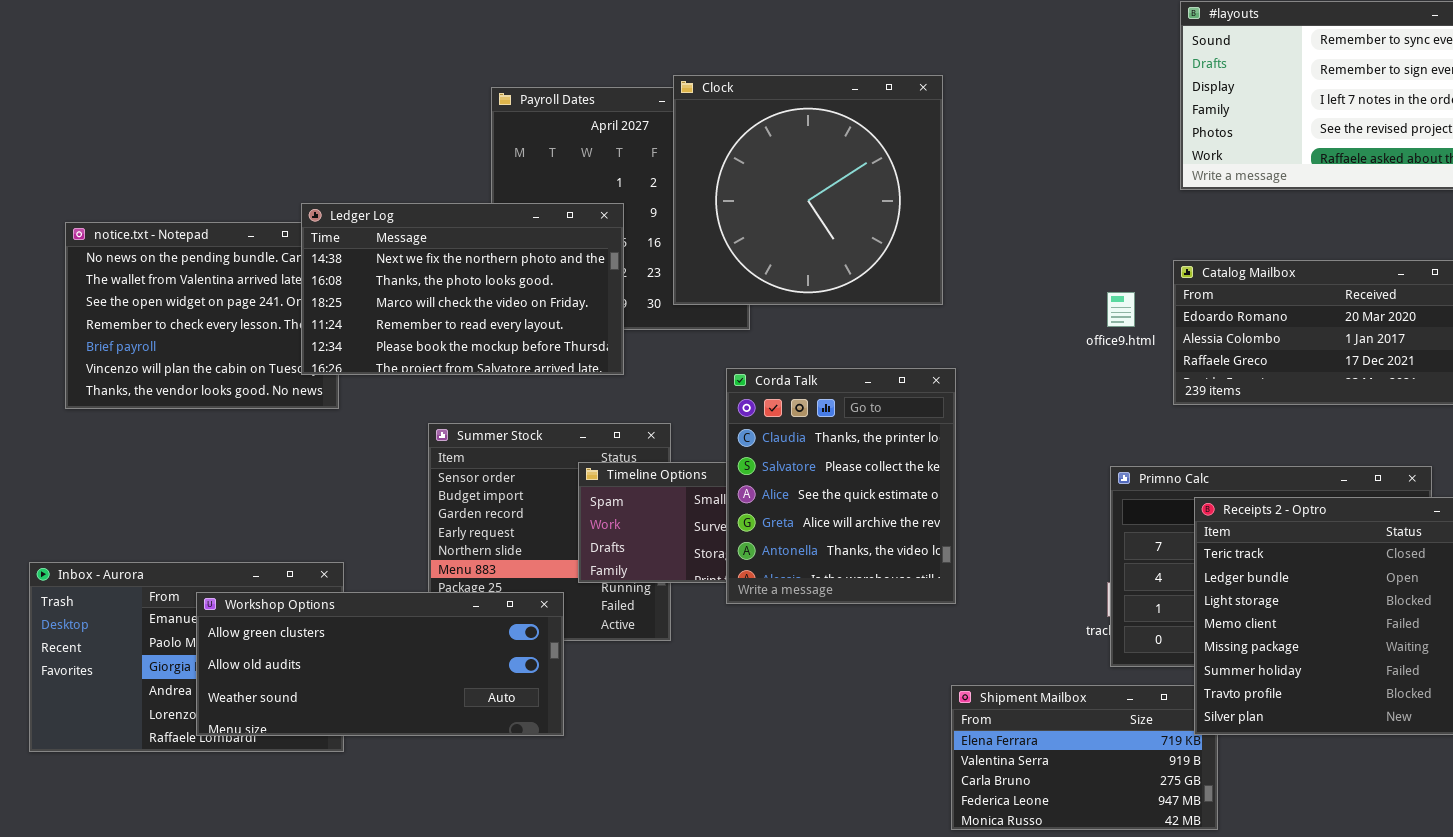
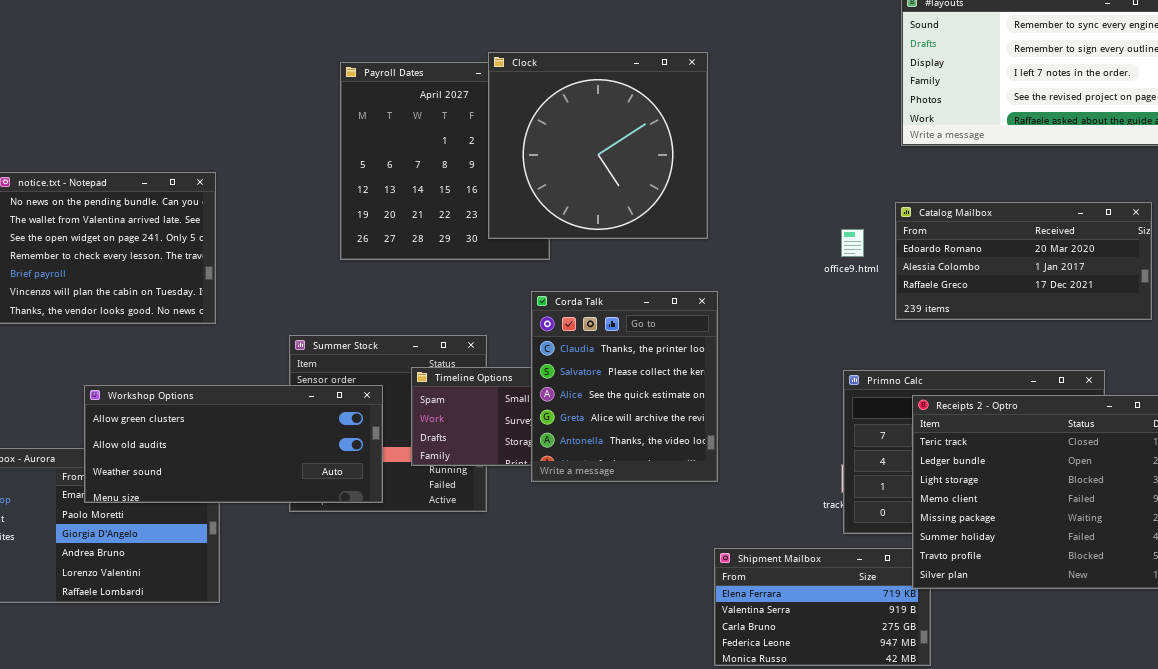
Ledger Log: [301,203,624,375] -> none, closed
Workshop Options: [196,592,564,736] -> [84,385,383,503], moved

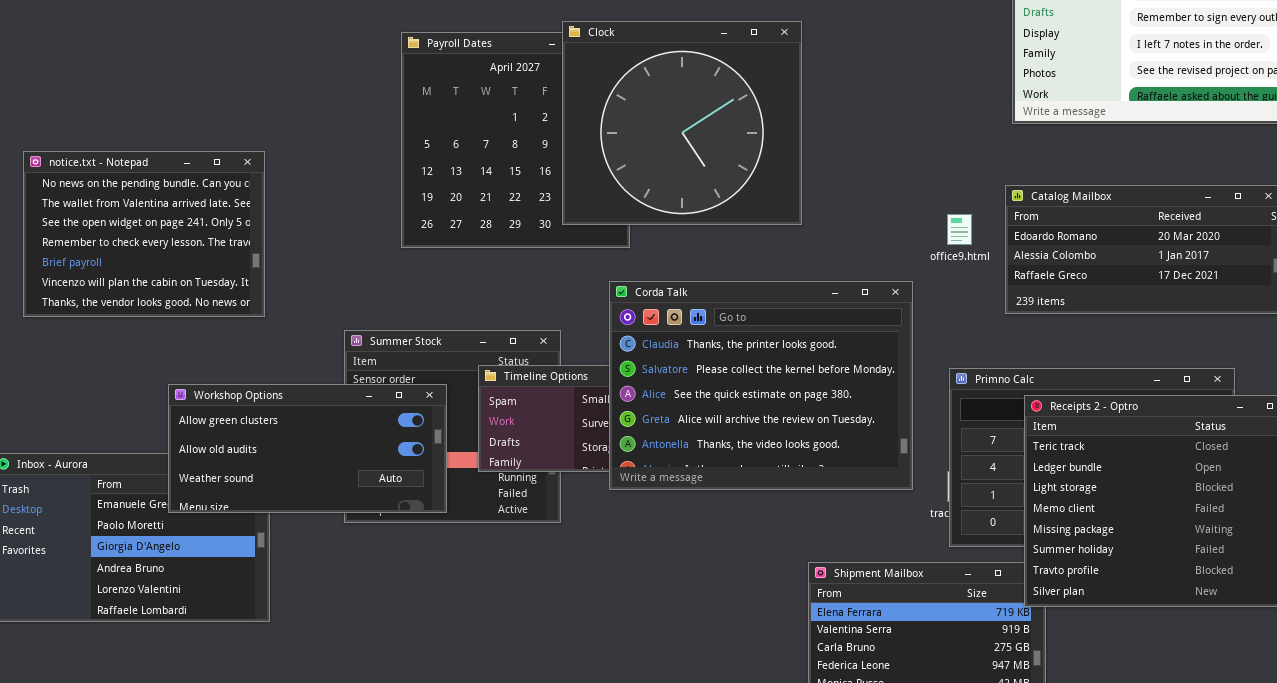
Corda Talk: [531,291,718,482] -> [609,281,913,490], resized
Workshop Options: [84,385,383,503] -> [168,384,447,513], resized

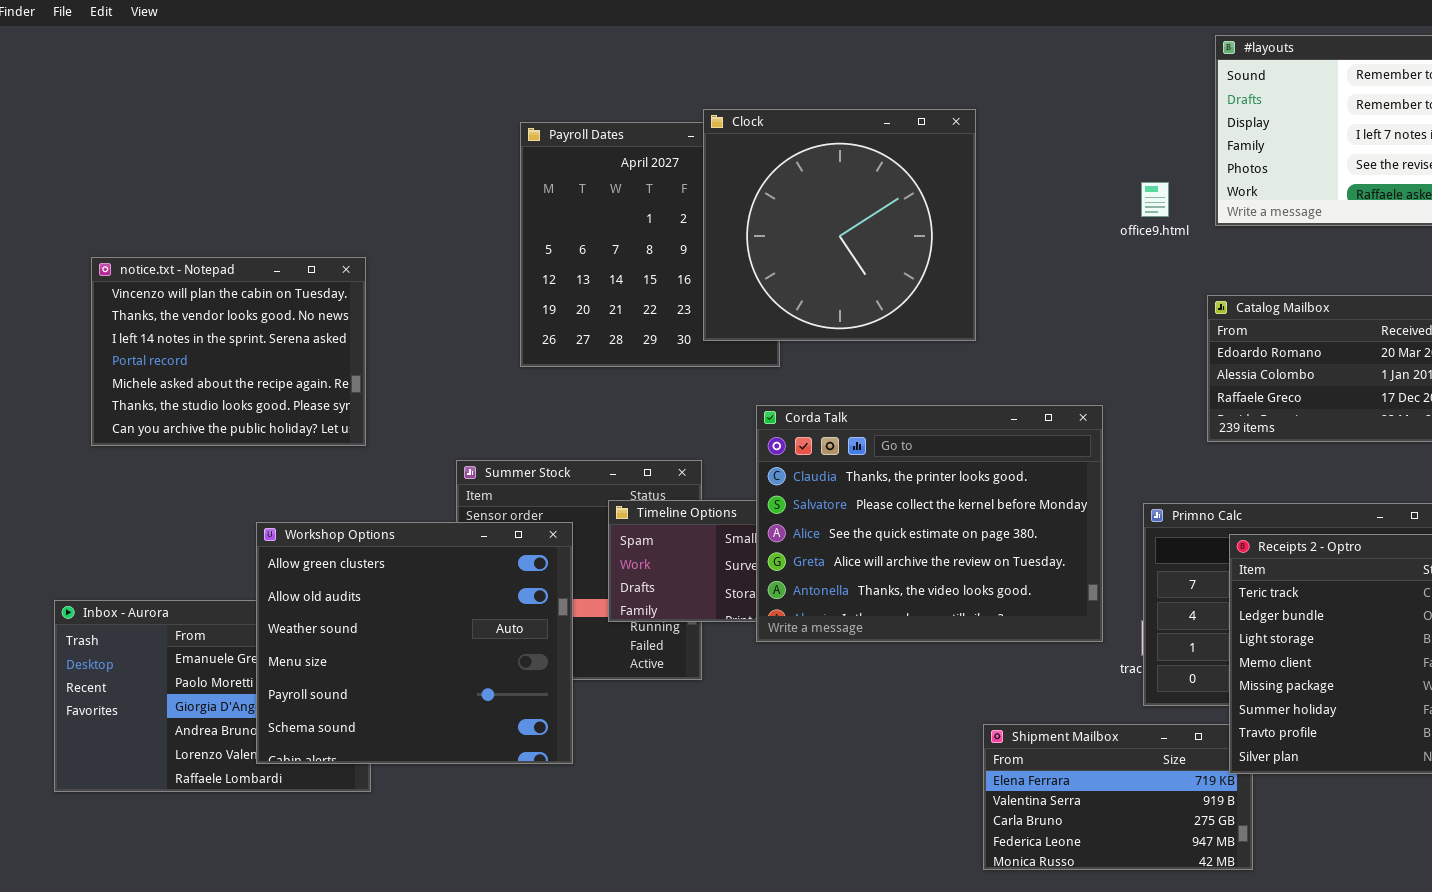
notice.txt - Notepad: [23,151,265,317] -> [91,257,366,446], scrolled down 5 rows
office9.html: [947,214,972,245] -> [1141,182,1169,217], moved
Workshop Options: [168,384,447,513] -> [256,522,573,764], resized

